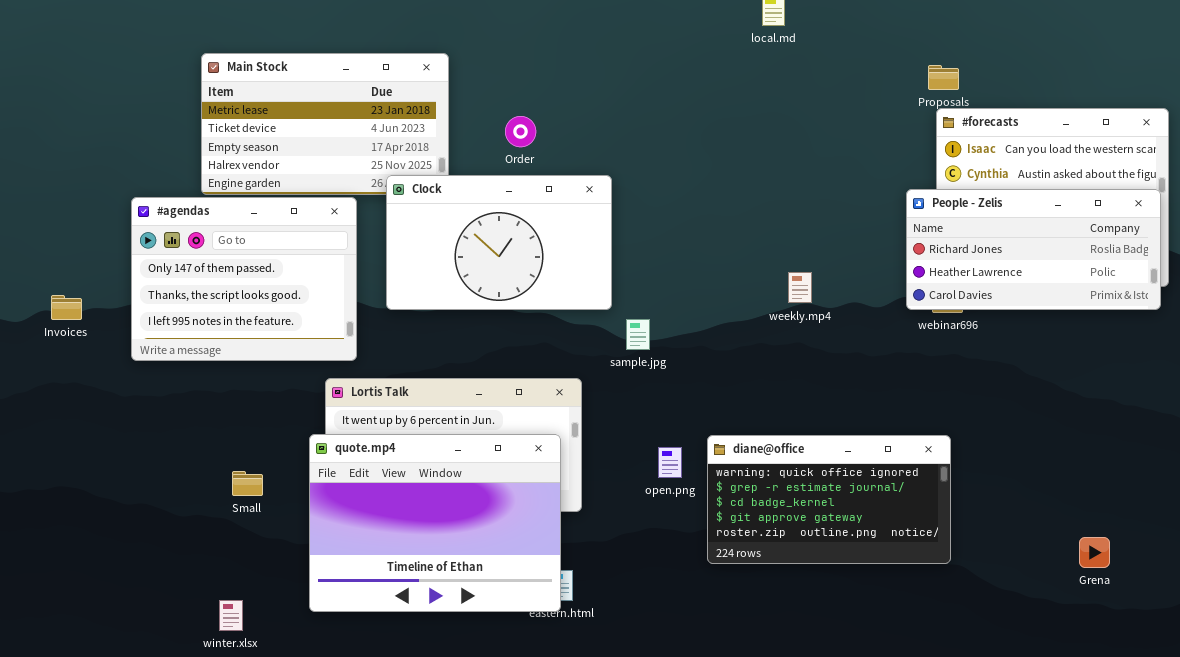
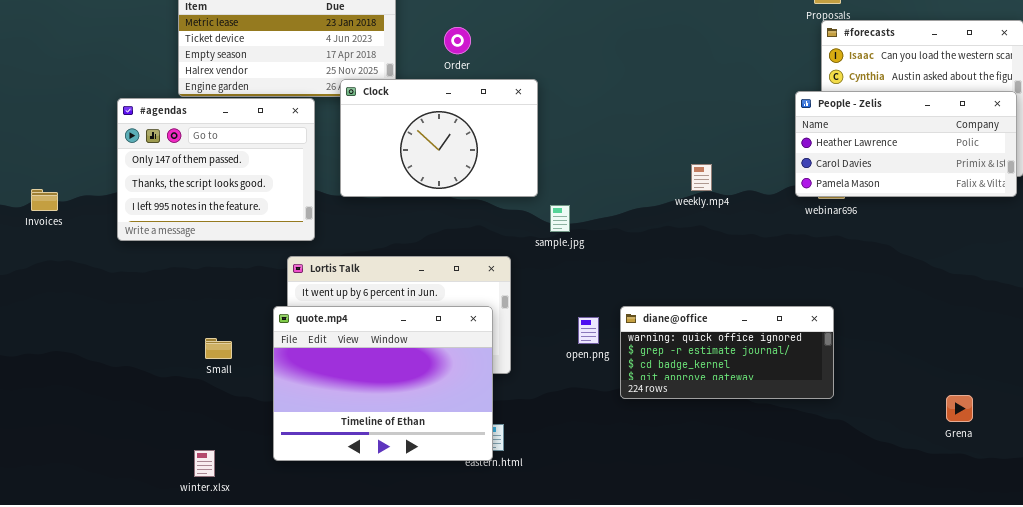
People - Zelis: [906,189,1161,310] -> [795,91,1017,197], scrolled down 1 row
Invoices: [51,295,82,320] -> [31,189,58,211], moved
diane@office: [707,435,951,564] -> [620,306,834,399], resized

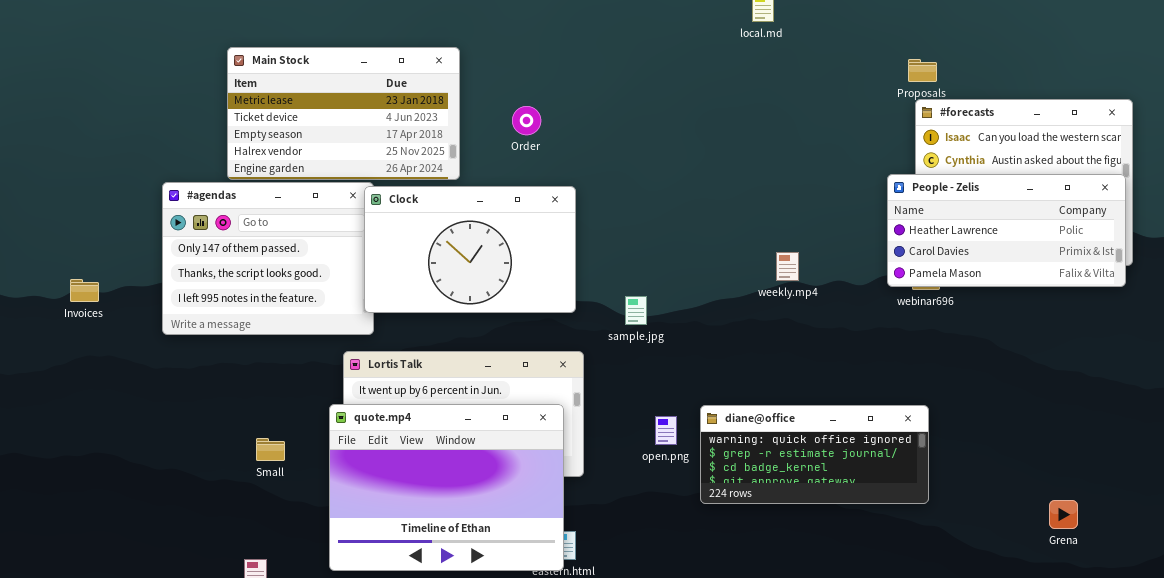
Clock: [340,79,538,197] -> [364,186,576,313], moved

